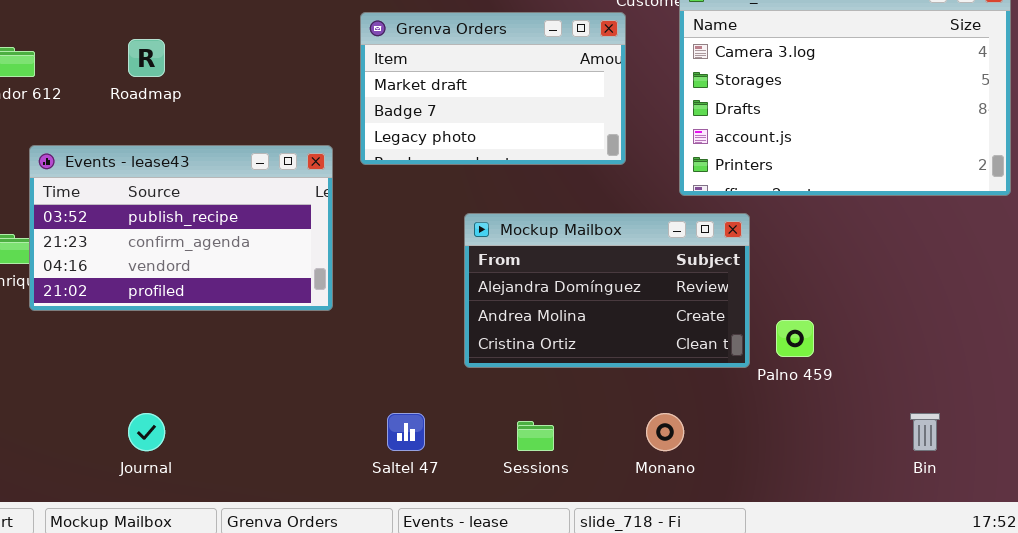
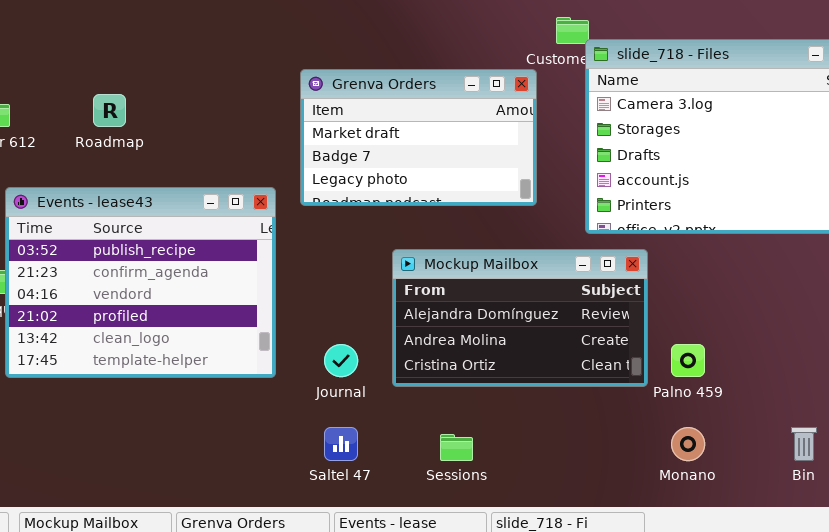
Events - lease43: [29,145,333,311] -> [5,187,276,378], resized
Journal: [128,413,165,451] -> [324,344,358,377], moved
Monano: [646,413,684,451] -> [671,427,705,461], moved

